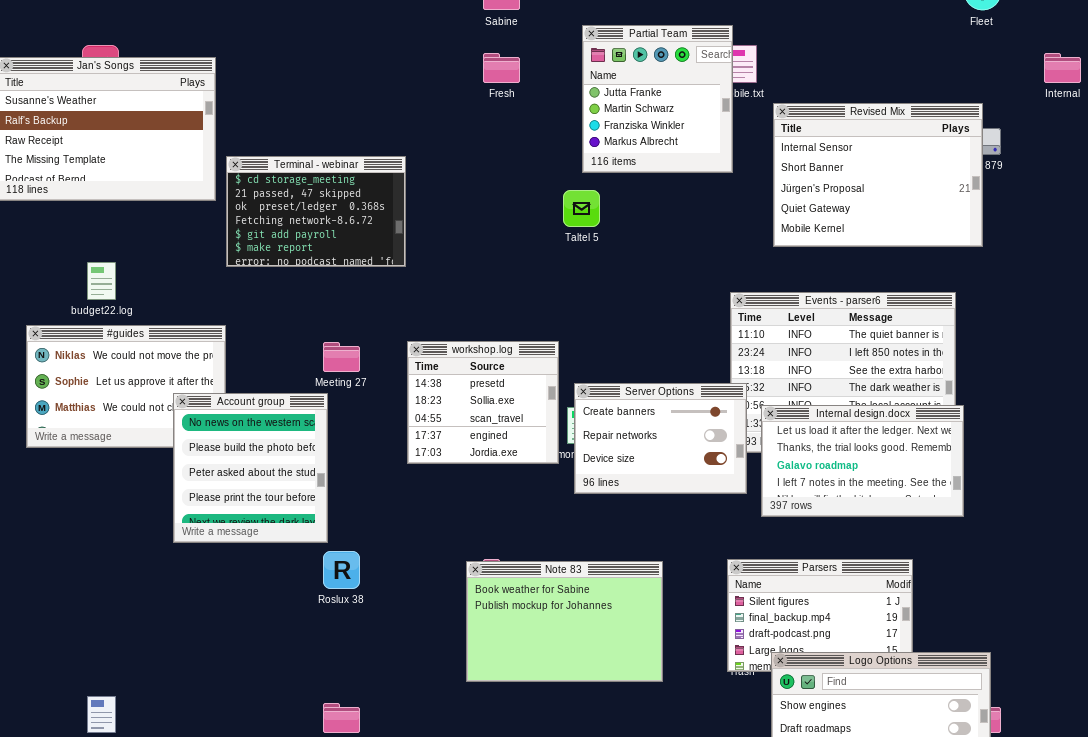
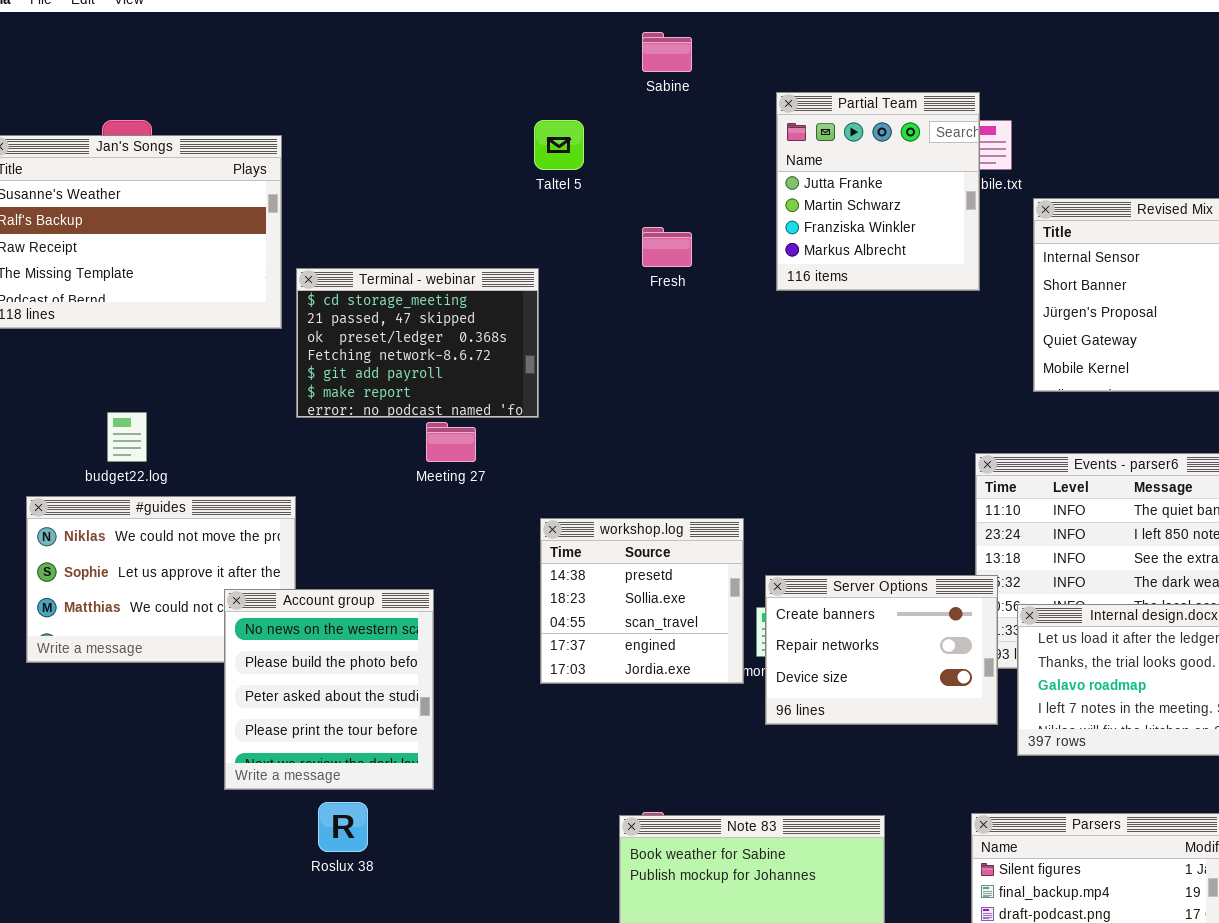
Fresh: [483,53,520,83] -> [642,227,692,267], moved
Taltel 5: [563,190,600,227] -> [534,120,584,170], moved
Meeting 27: [323,342,360,372] -> [426,422,476,462], moved
Roslux 38: [323,551,360,589] -> [318,802,368,852], moved

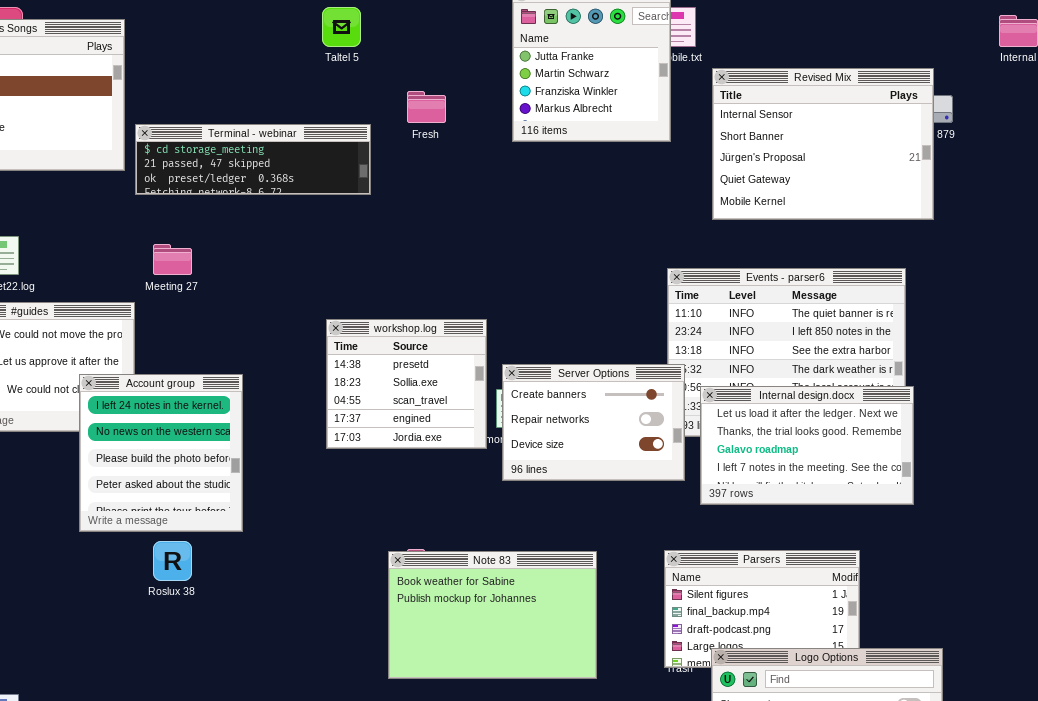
Terminal - webinar: [296,268,539,418] -> [135,124,371,195], resized
Meeting 27: [426,422,476,462] -> [153,244,192,275], moved
Account group: [224,589,434,790] -> [79,374,243,532], scrolled up 1 row

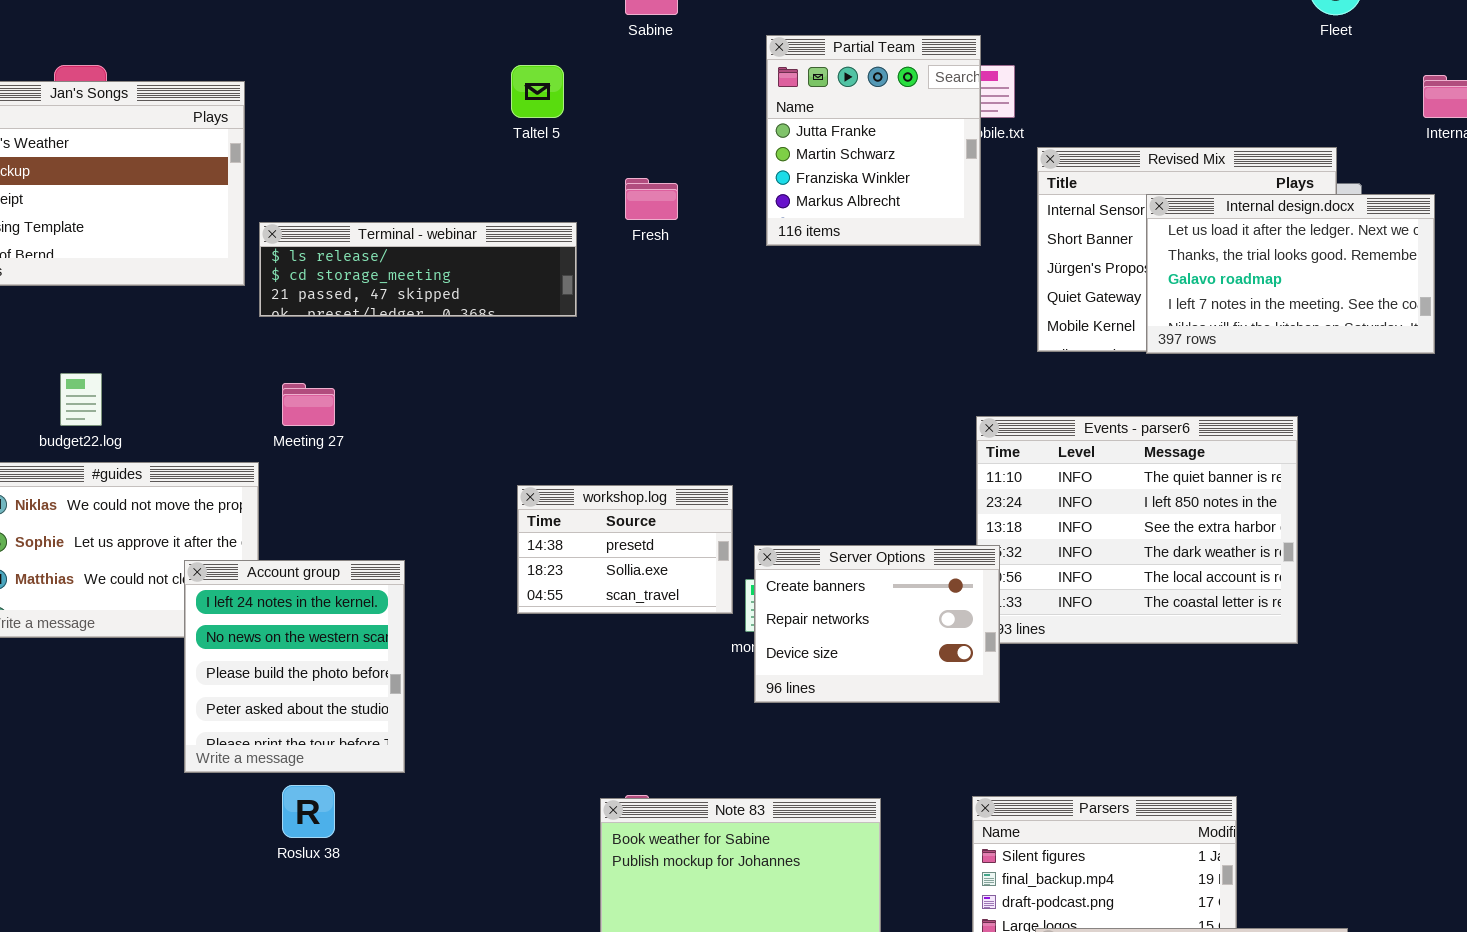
Terminal - webinar: [135,124,371,195] -> [259,222,577,317], scrolled up 1 row
workshop.log: [326,319,487,449] -> [517,485,733,614], resized
Internal design.docx: [700,386,914,505] -> [1146,194,1435,354], moved

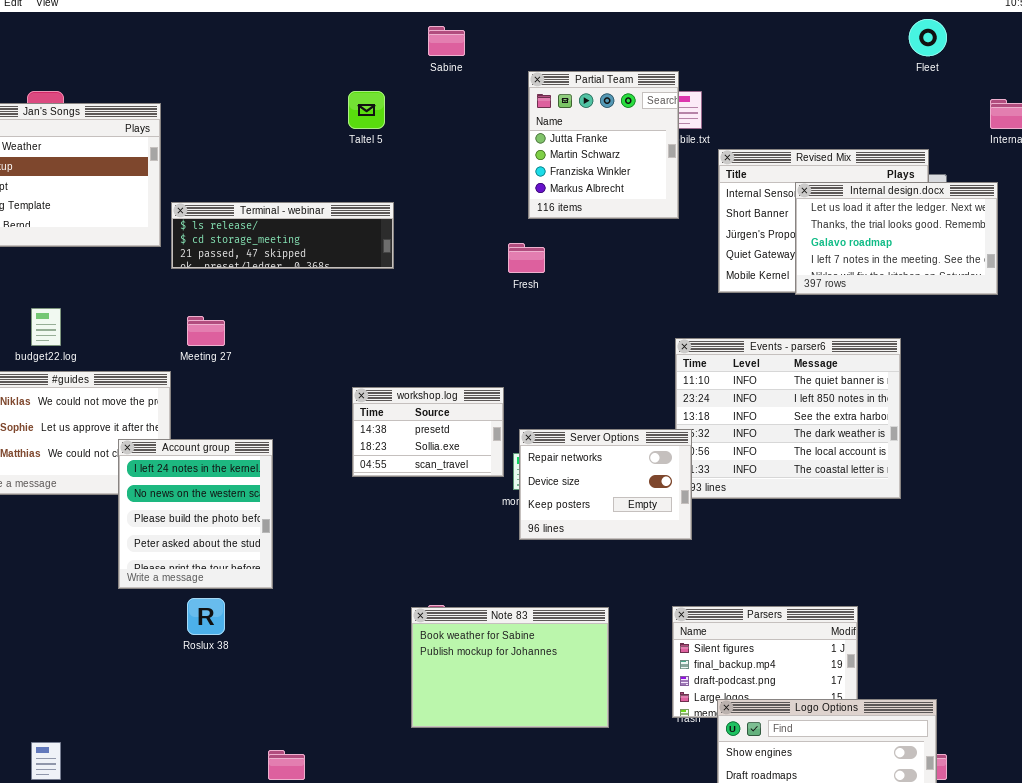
Fresh: [625,178,678,220] -> [508,243,545,273], moved
Server Options: [754,545,1000,703] -> [519,429,692,540], scrolled down 1 row

